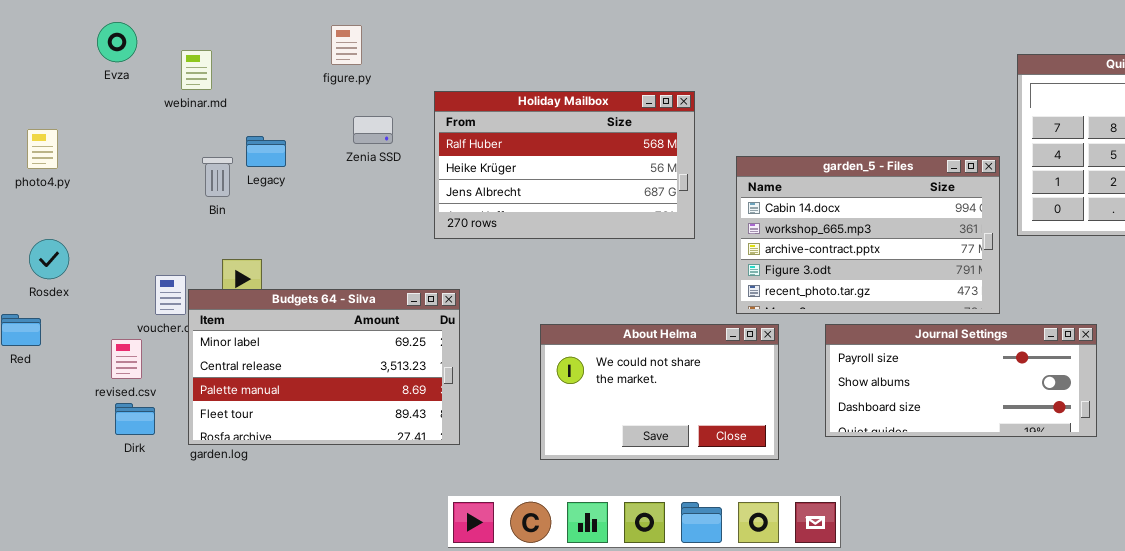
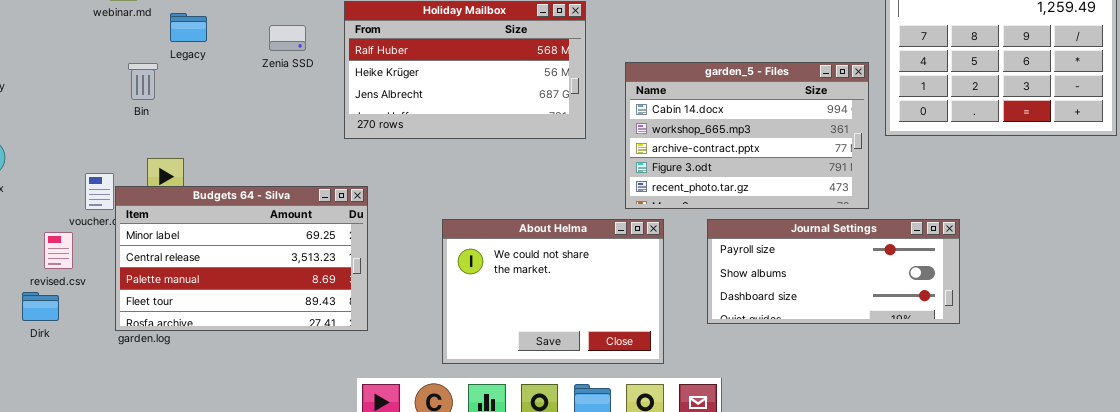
Legacy: [246,136,286,167] -> [170,13,207,42], moved
About Helma: [540,324,779,460] -> [442,219,664,364], resized
Dirk: [115,403,155,435] -> [22,292,59,321], moved

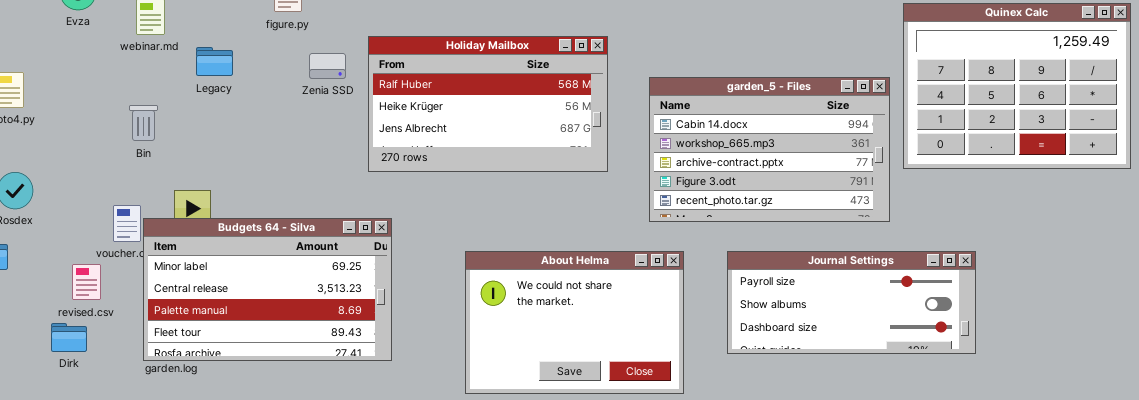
Zenia SSD: [269,25,306,51] -> [309,53,346,79], moved
garden_5 - Files: [625,62,869,209] -> [649,77,890,222], moved
Bin: [128,63,158,100] -> [129,105,158,141], moved

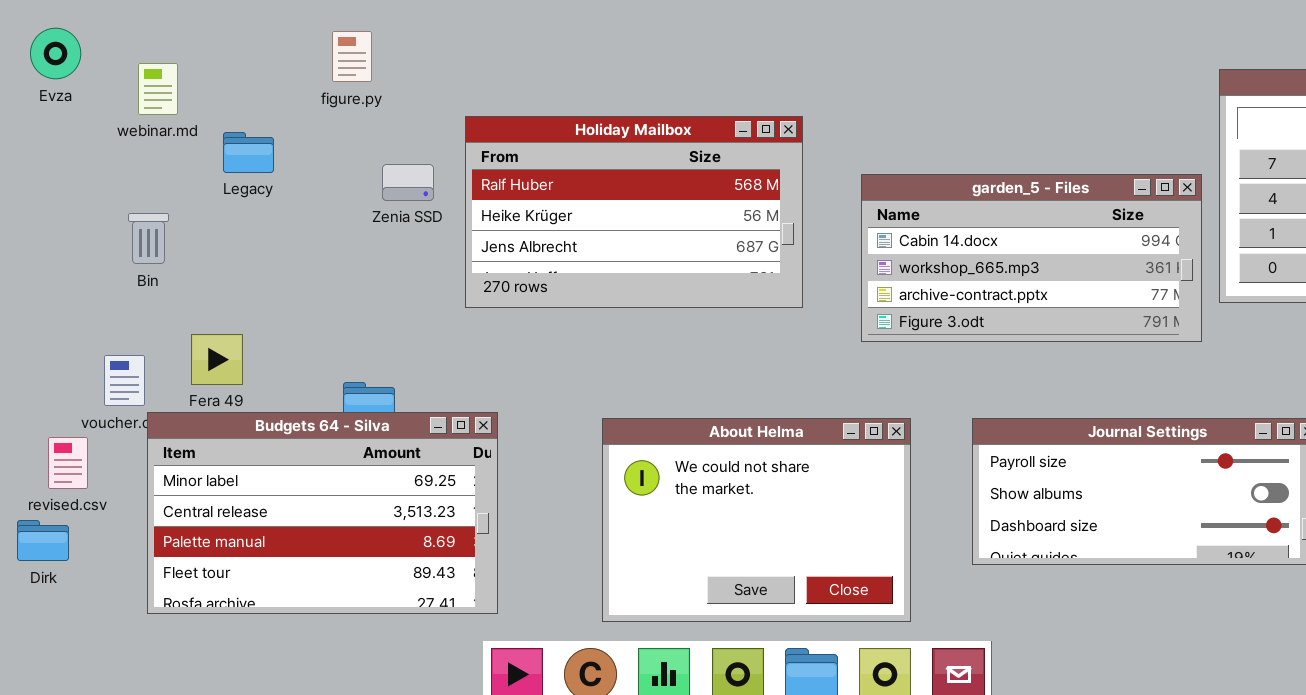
Zenia SSD: [309,53,346,79] -> [382,164,434,201], moved
garden_5 - Files: [649,77,890,222] -> [861,174,1202,342], resized
Budgets 64 - Silva: [143,218,392,361] -> [147,412,498,614], moved

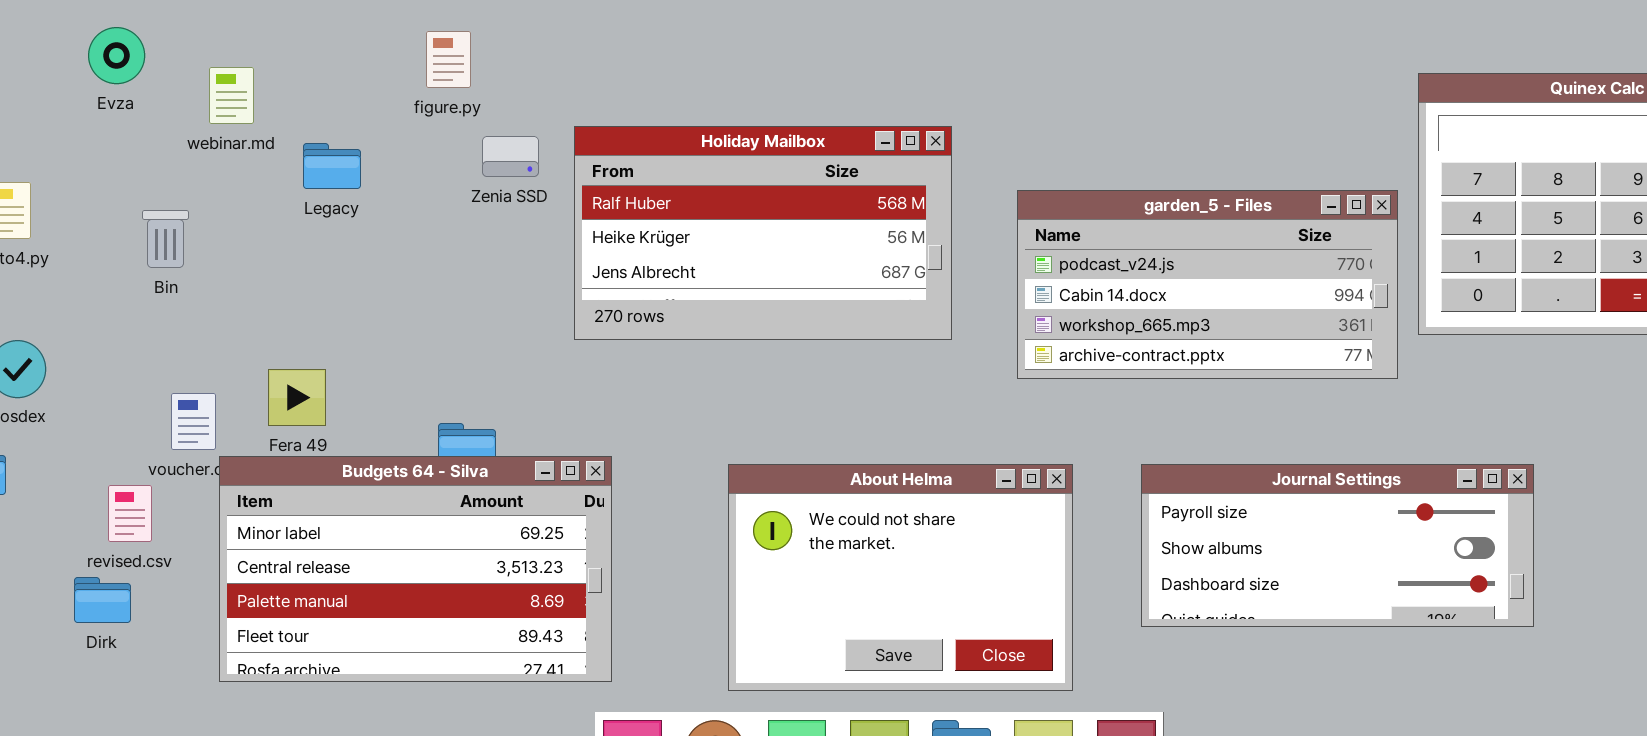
Zenia SSD: [382,164,434,201] -> [482,136,539,177], moved
garden_5 - Files: [861,174,1202,342] -> [1017,190,1398,379], scrolled up 1 row
Bin: [128,213,169,264] -> [142,210,189,268], moved

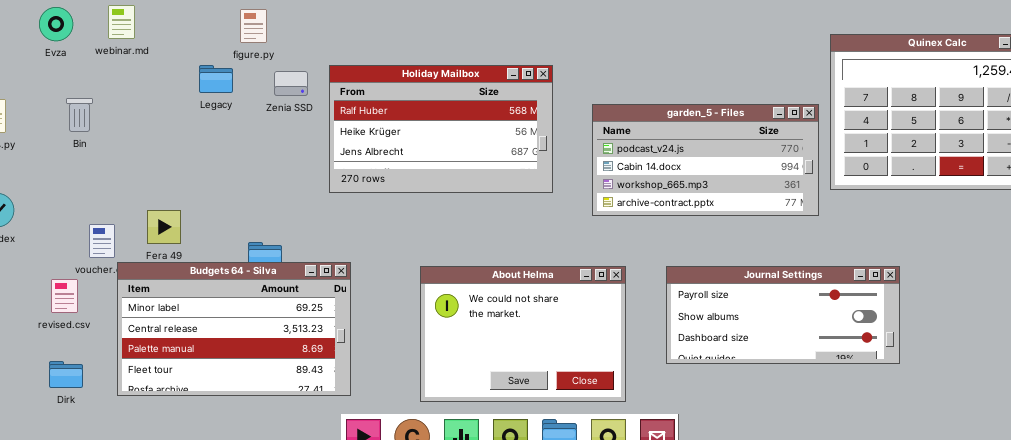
webinar.md: [209,67,254,124] -> [108,5,135,39], moved
Legacy: [303,143,361,189] -> [199,65,233,93], moved
Bin: [142,210,189,268] -> [66,98,93,132], moved
Dirk: [74,577,131,623] -> [49,361,83,388], moved

